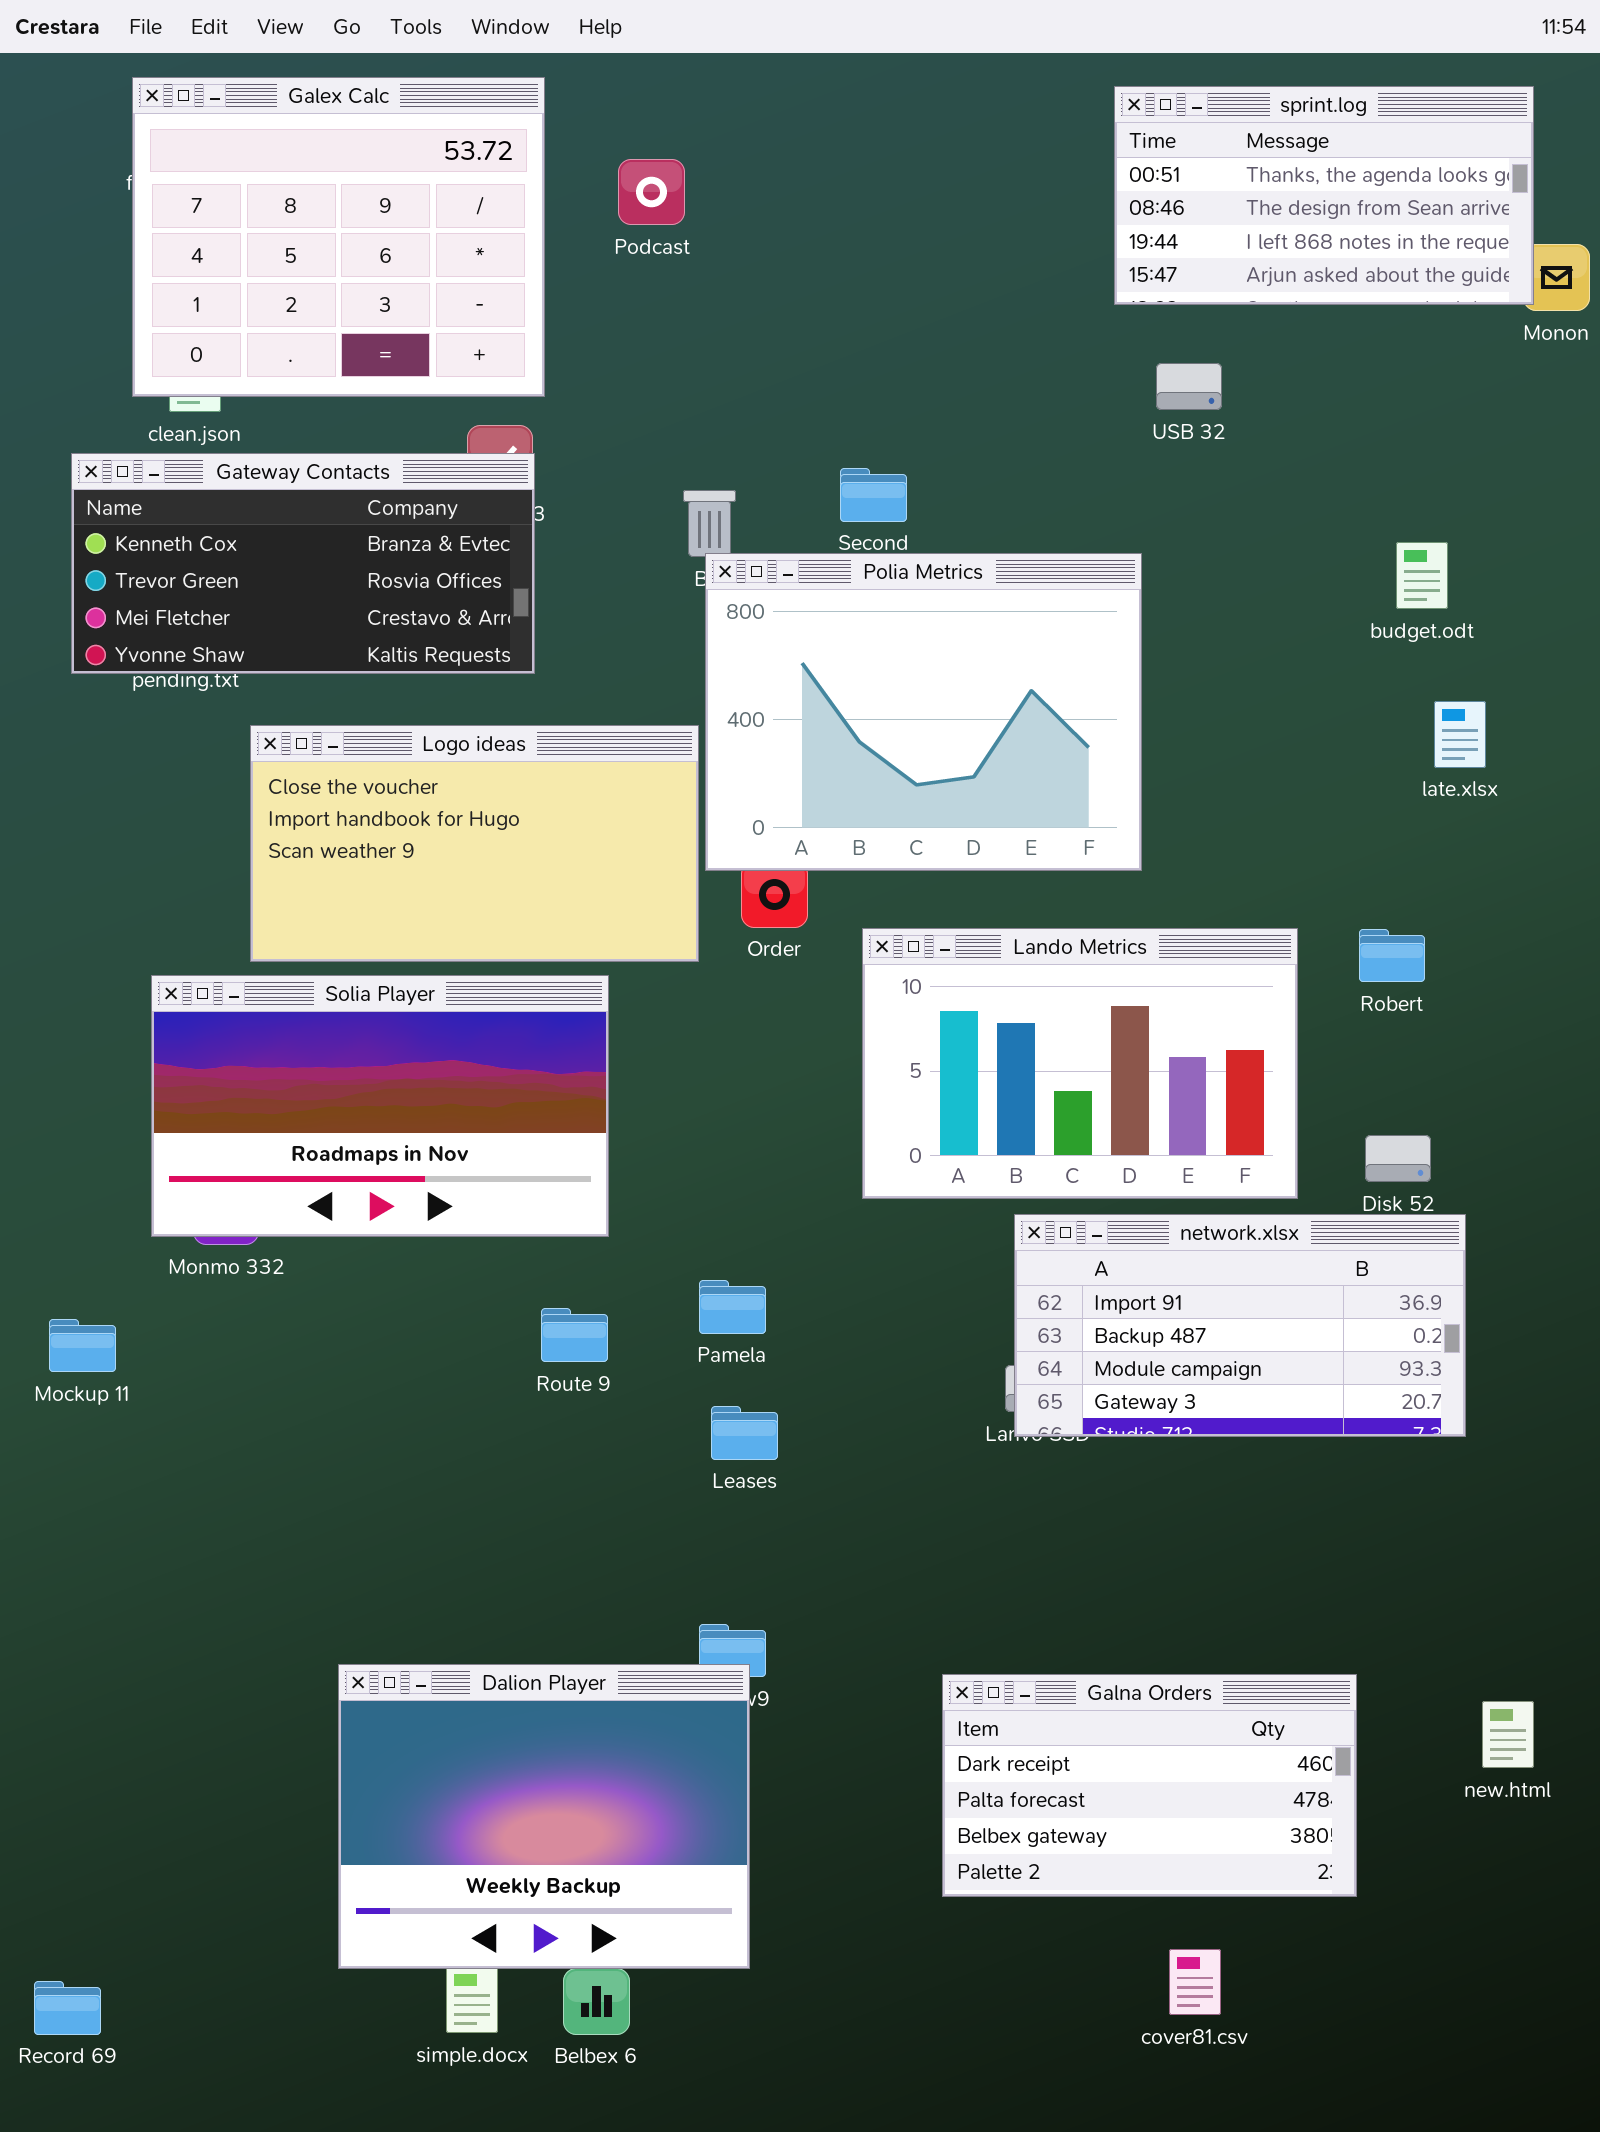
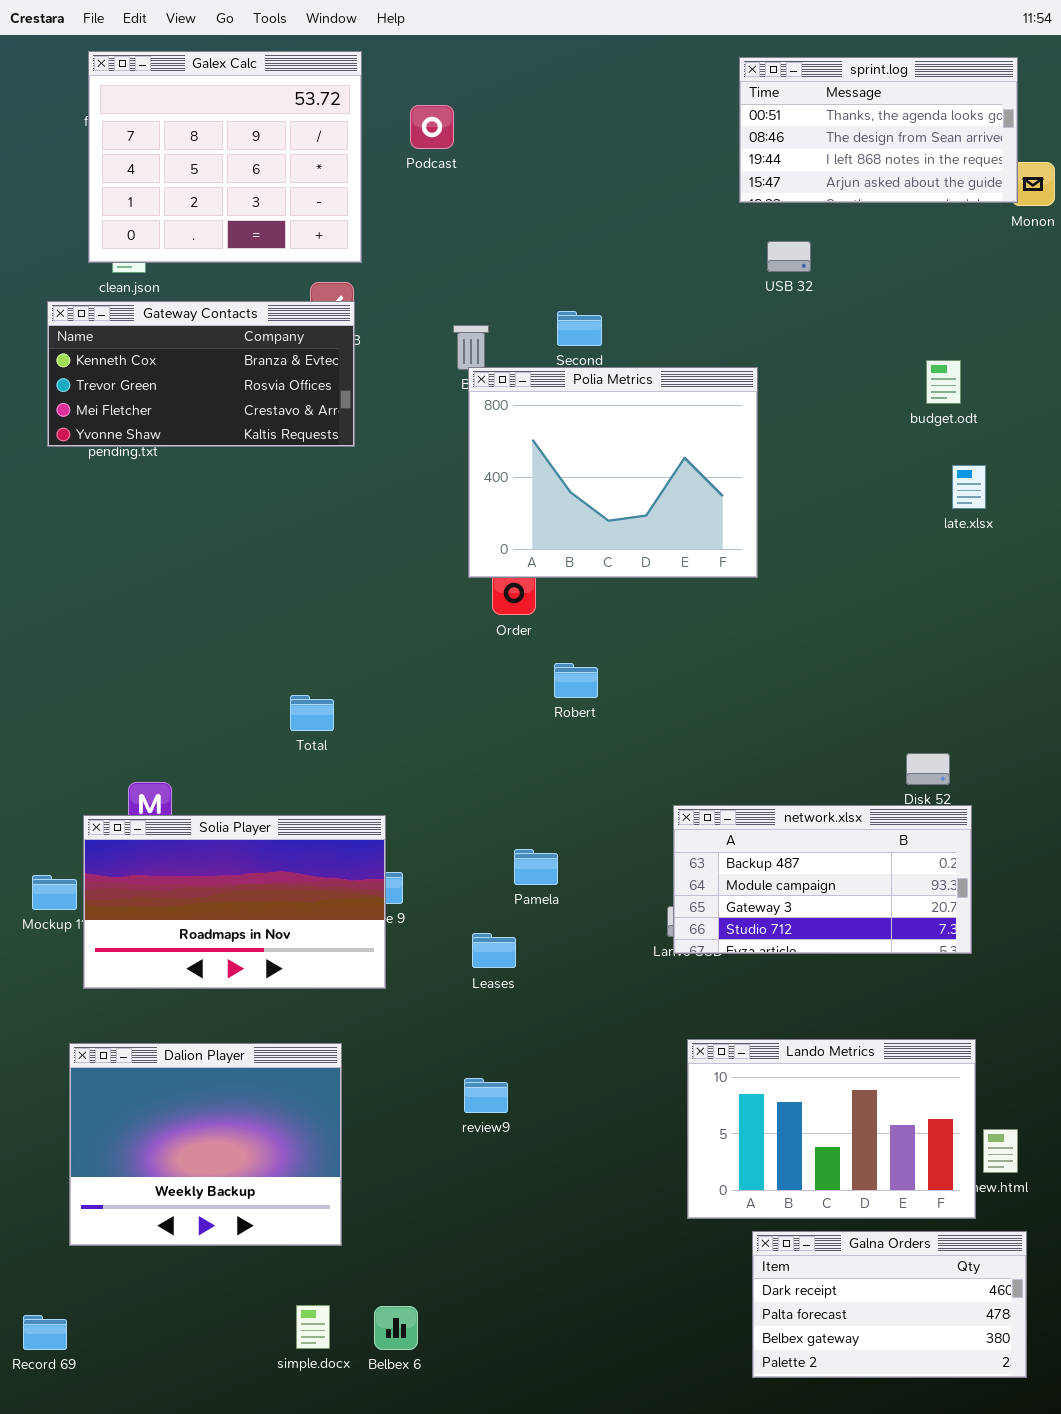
Logo ideas: [250,725,699,962] -> none, closed
Lando Metrics: [862,928,1298,1199] -> [687,1039,976,1219], moved
Robert: [1359,929,1425,982] -> [554,663,598,698], moved
Solia Player: [151,975,609,1237] -> [83,815,386,989], moved
network.xlsx: [1014,1214,1466,1437] -> [673,805,972,954], scrolled down 1 row
Pamela: [699,1280,766,1334] -> [514,849,558,885], moved
Dalion Player: [338,1664,750,1969] -> [69,1043,342,1246], moved
Galna Orders: [942,1674,1357,1897] -> [752,1231,1027,1378], moved

